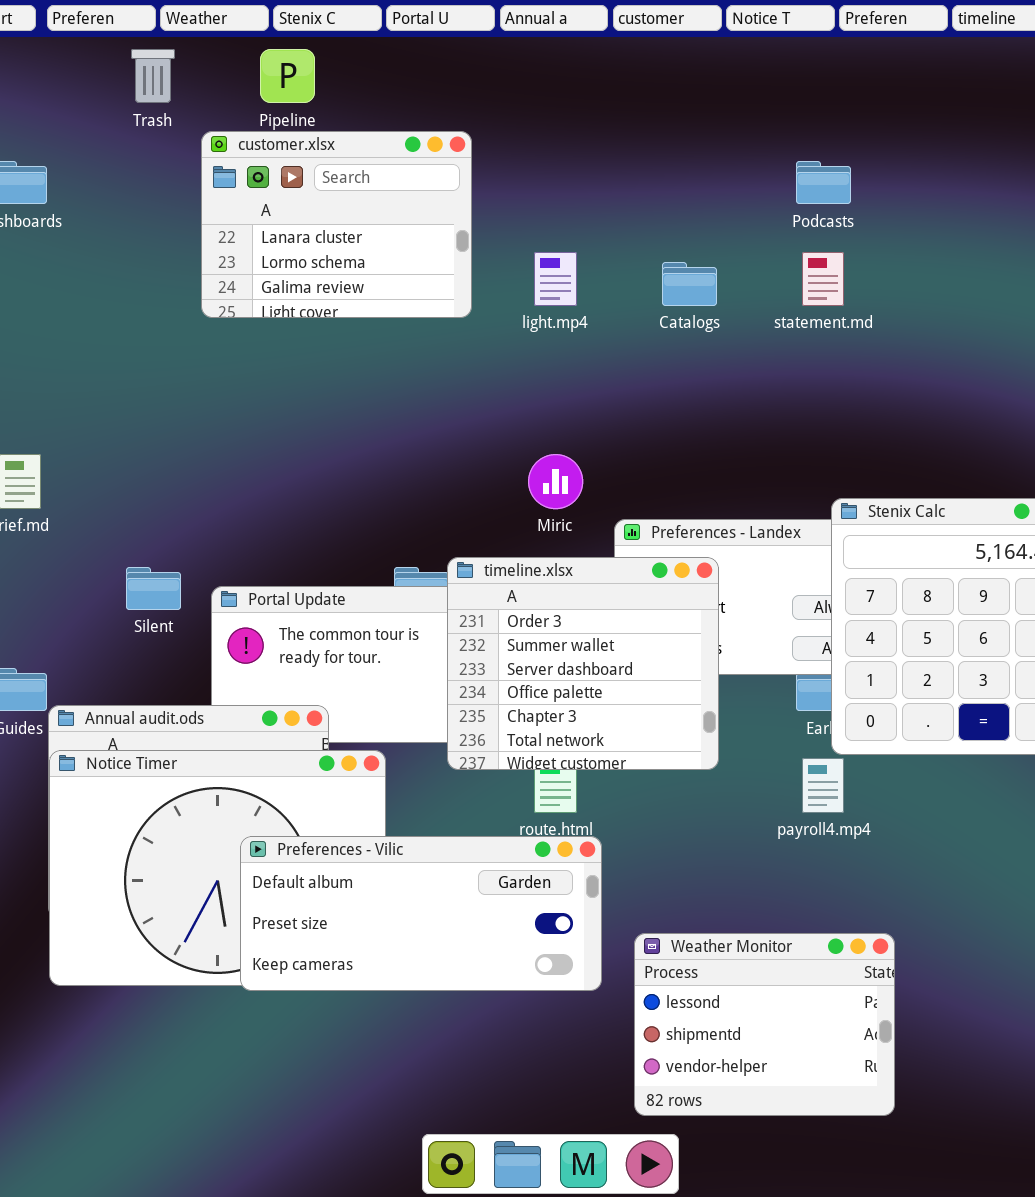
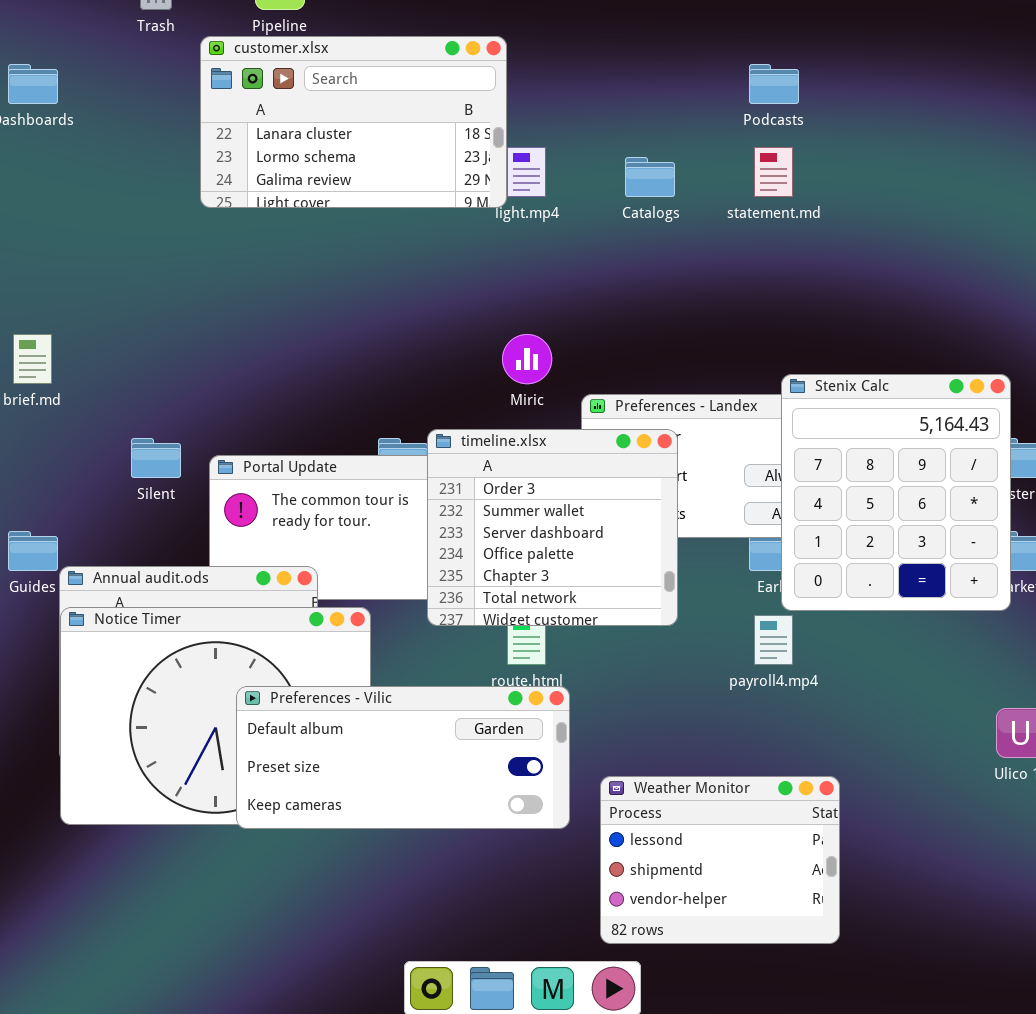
customer.xlsx: [201,131,472,318] -> [200,36,507,208], resized

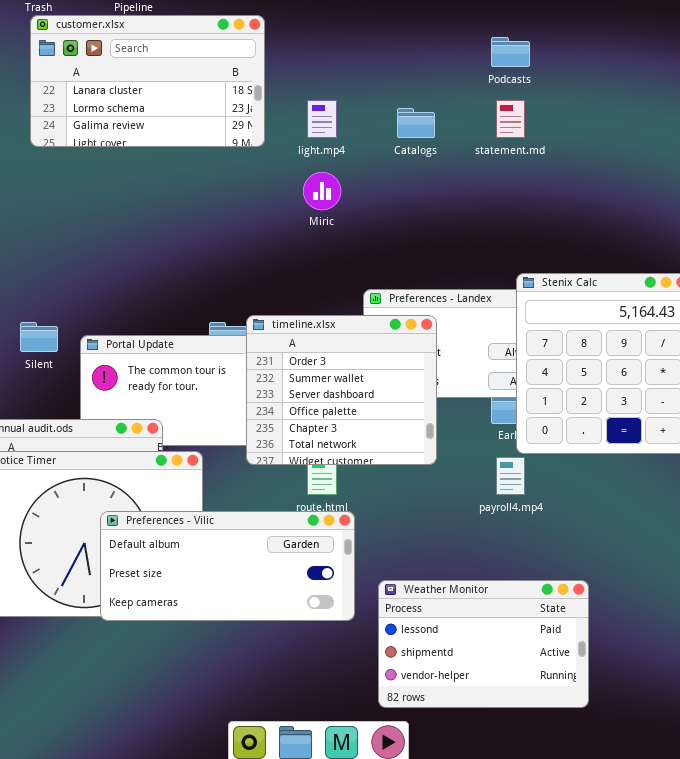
customer.xlsx: [200,36,507,208] -> [30,15,265,147], moved
Miric: [502,334,552,384] -> [303,172,341,210], moved
Weather Monitor: [600,776,840,944] -> [378,580,589,708], resized

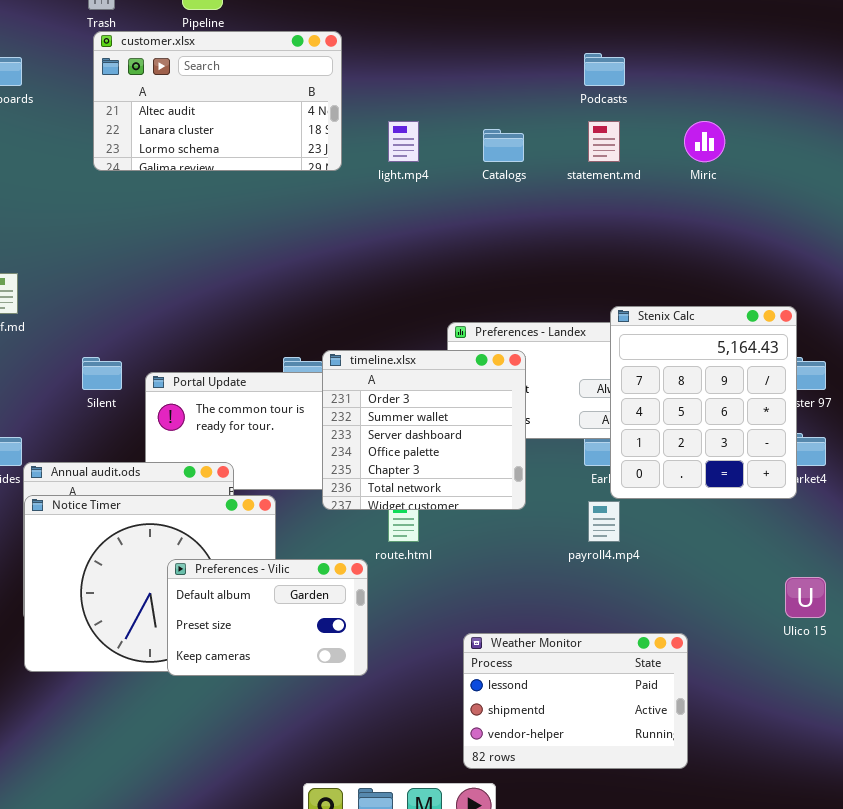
customer.xlsx: [30,15,265,147] -> [93,31,342,171], scrolled up 1 row
Miric: [303,172,341,210] -> [684,121,725,162], moved
Preferences - Vilic: [100,511,355,621] -> [167,559,368,676], resized

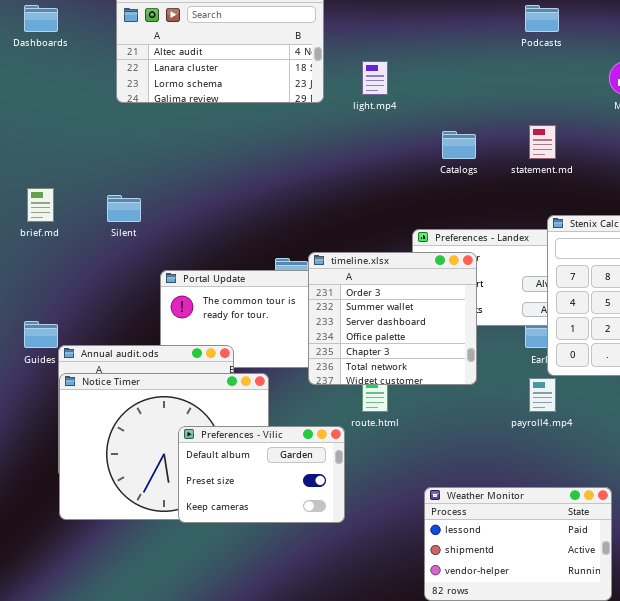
statement.md: [588,121,620,162] -> [529,125,556,159], moved
Catalogs: [483,129,524,162] -> [442,131,476,159], moved
Silent: [82,357,122,390] -> [107,195,141,222], moved

